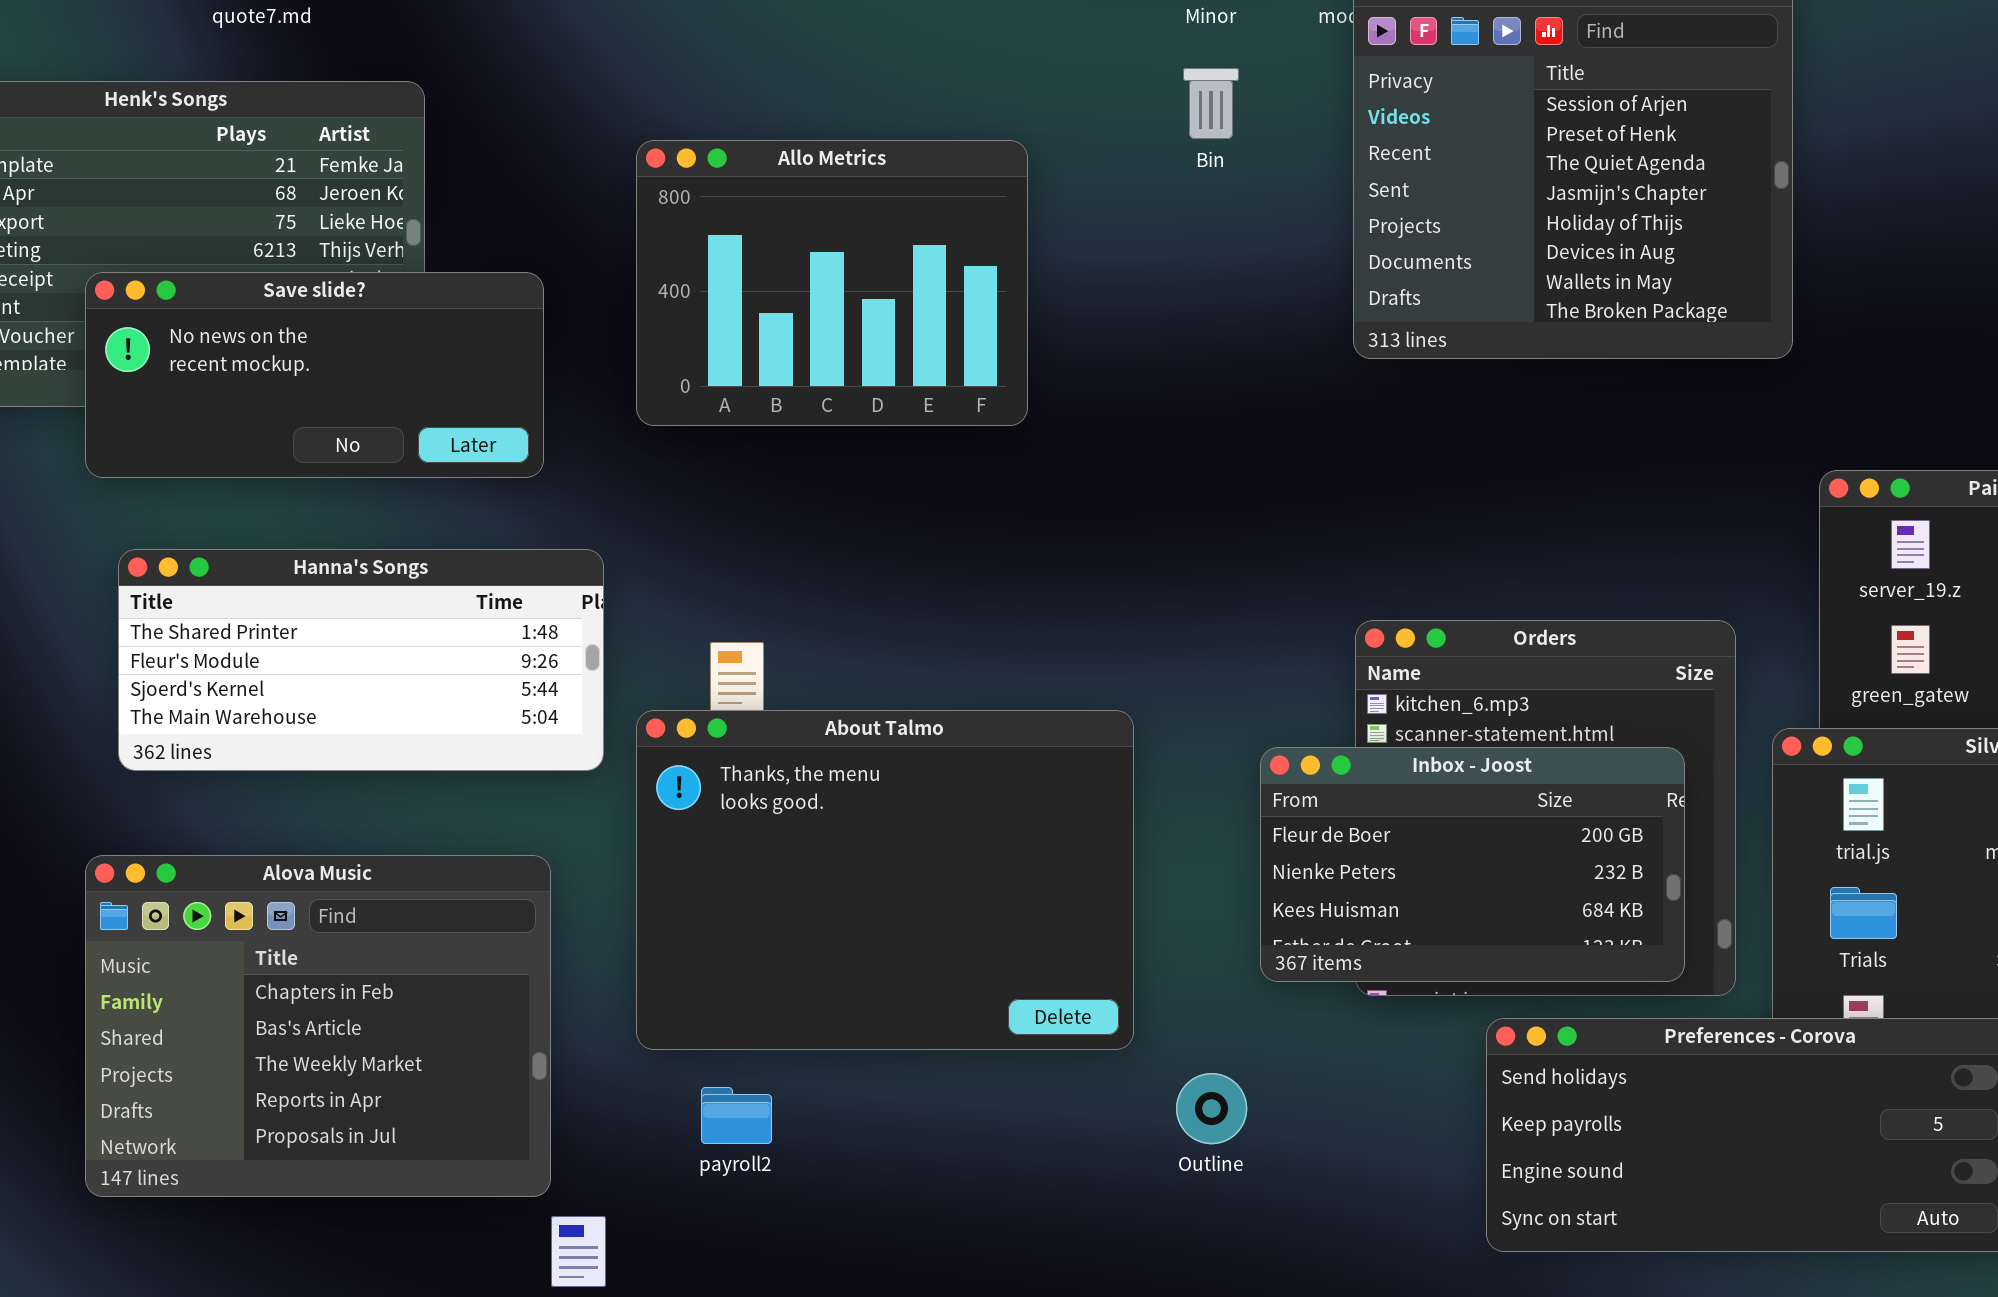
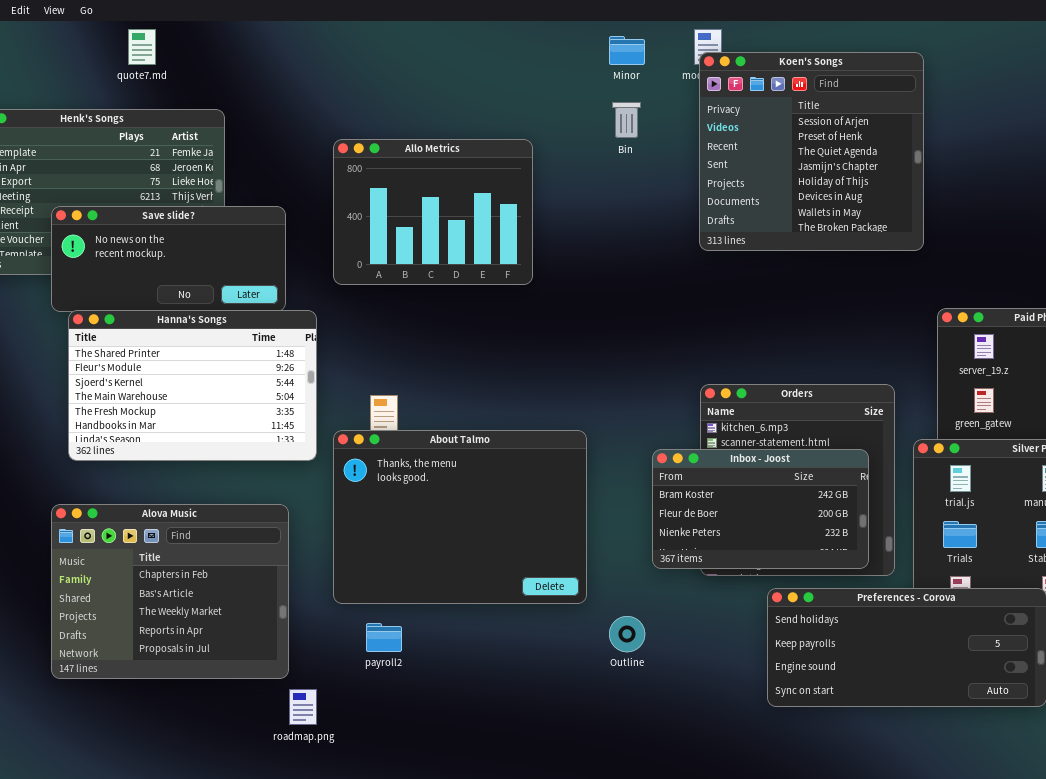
Hanna's Songs: [118,549,604,771] -> [68,310,317,461], resized
Inbox - Joost: [1260,747,1685,982] -> [652,449,869,569], scrolled up 1 row

